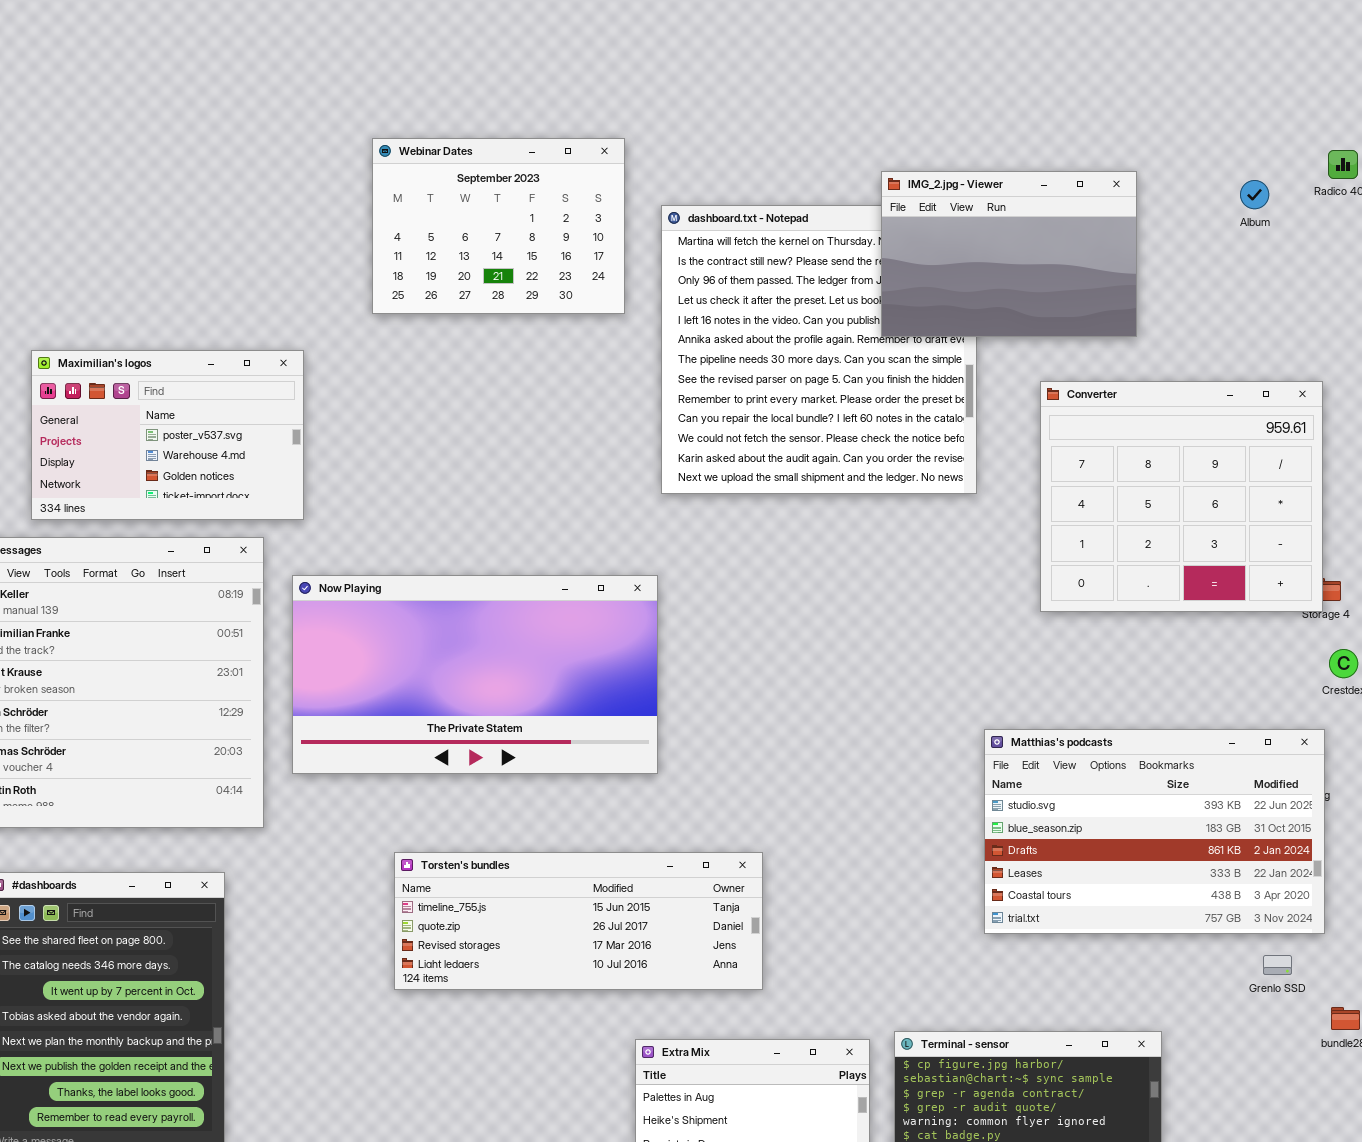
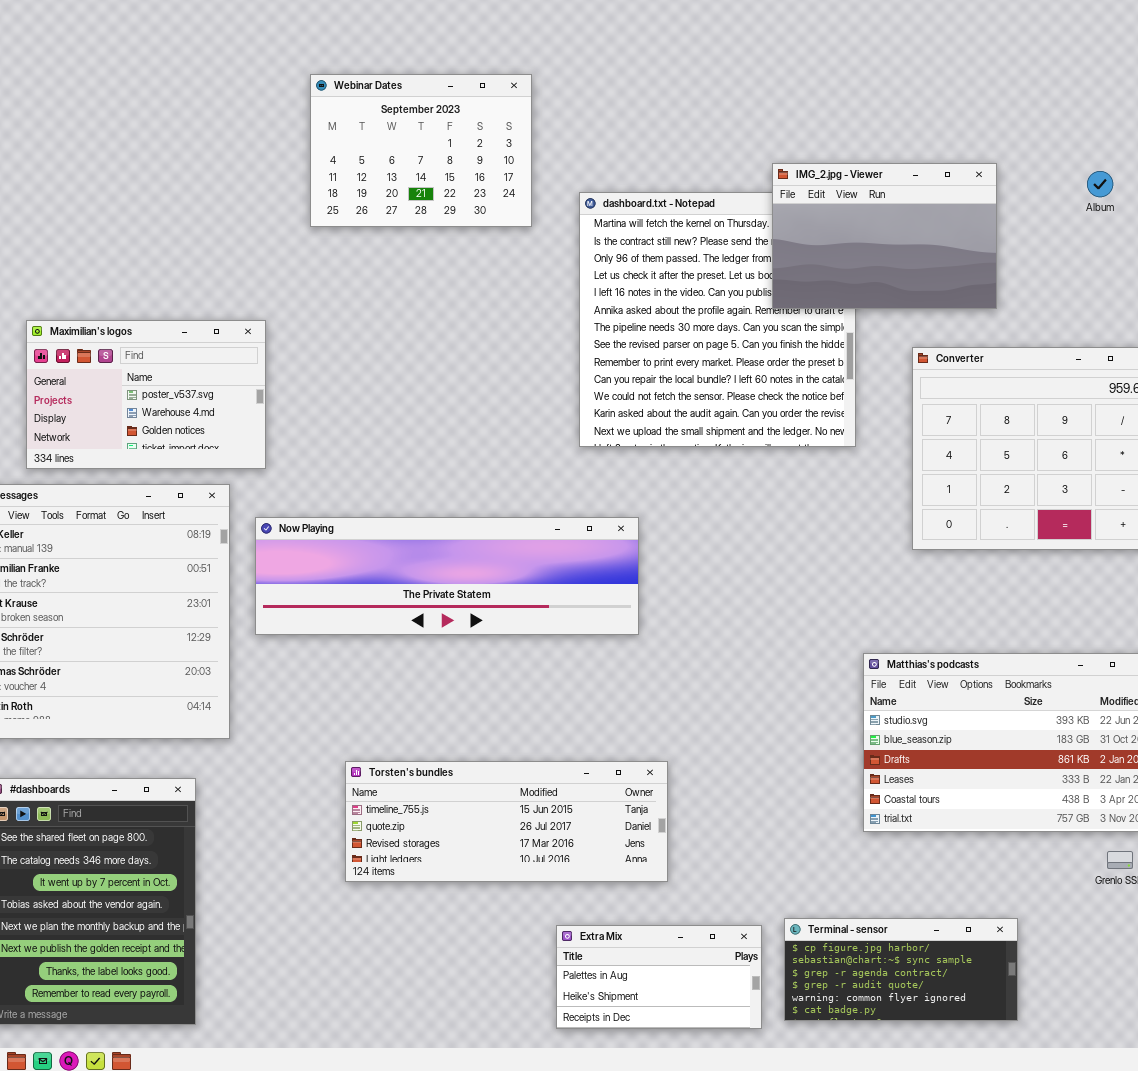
Webinar Dates: [372,138,625,314] -> [310,74,532,227], moved
Now Playing: [292,575,658,774] -> [255,517,639,635], resized

